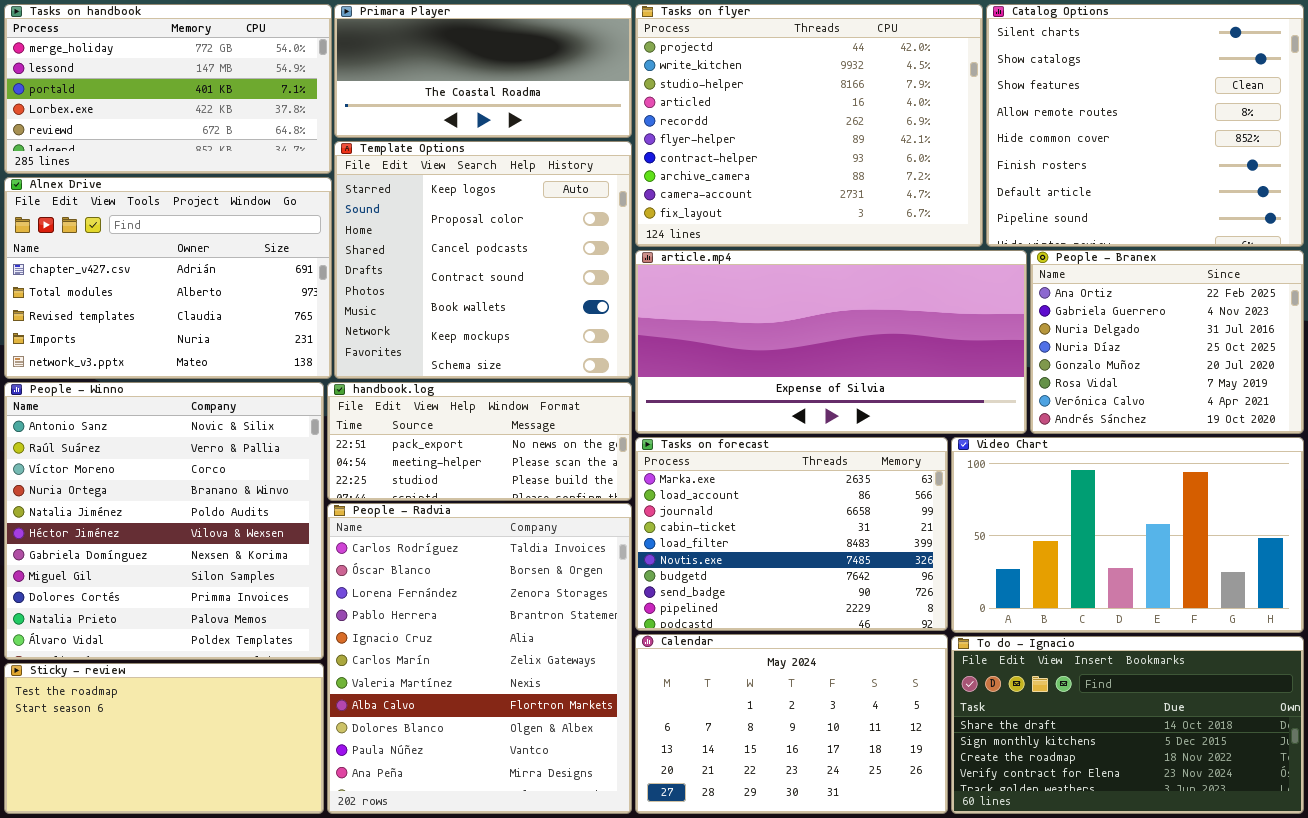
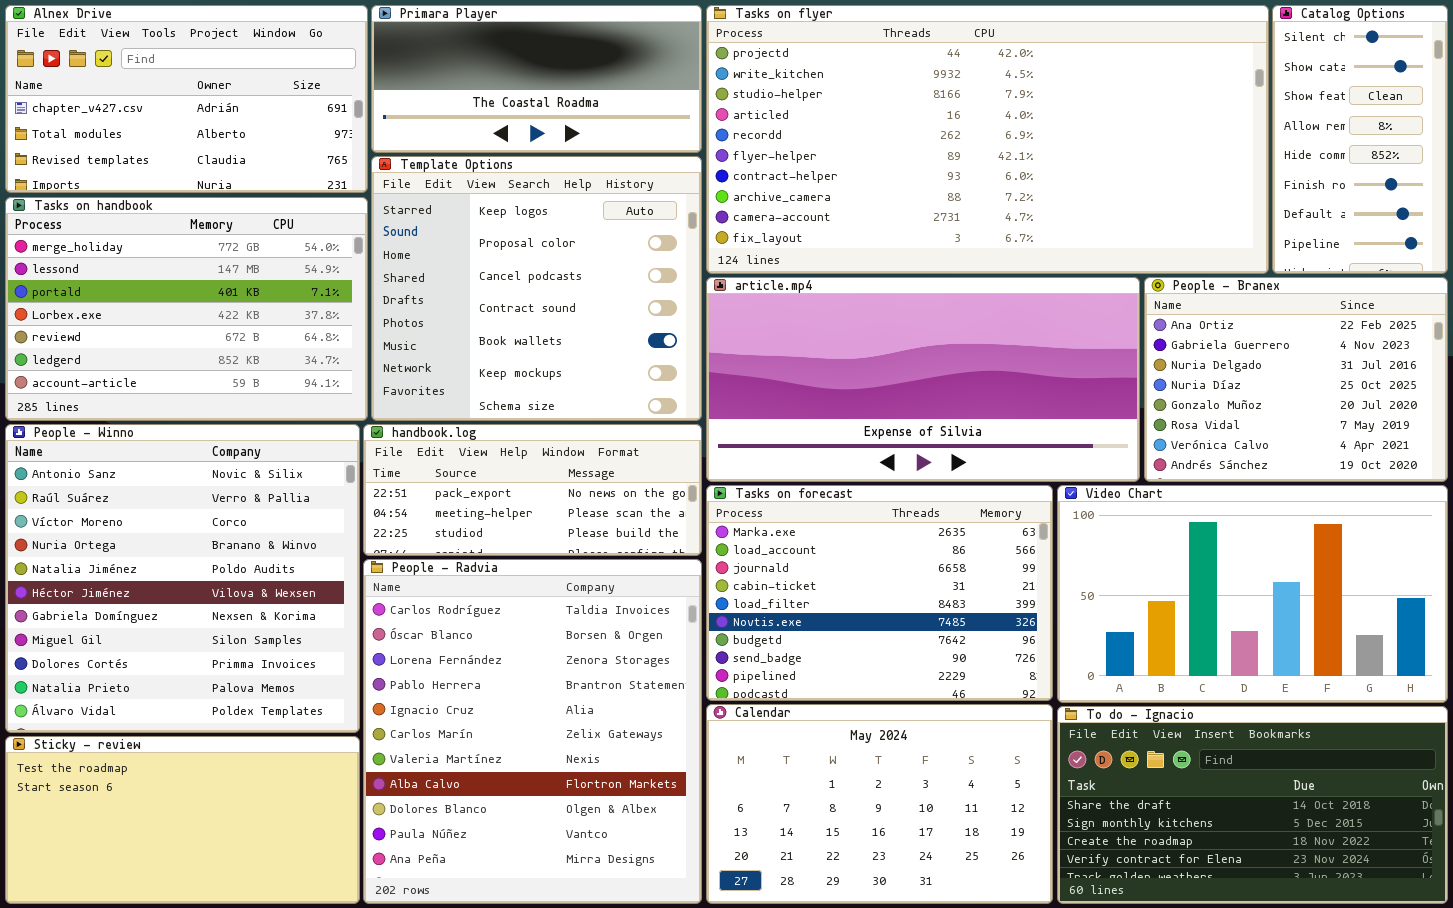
Tasks on handbook: [4,4,332,174] -> [5,197,368,421], moved, resized
Tasks on flyer: [635,4,983,247] -> [706,5,1269,274], resized
Catalog Options: [986,4,1304,247] -> [1272,5,1448,274], resized
Alnex Drive: [4,177,332,379] -> [5,5,368,193], moved, resized

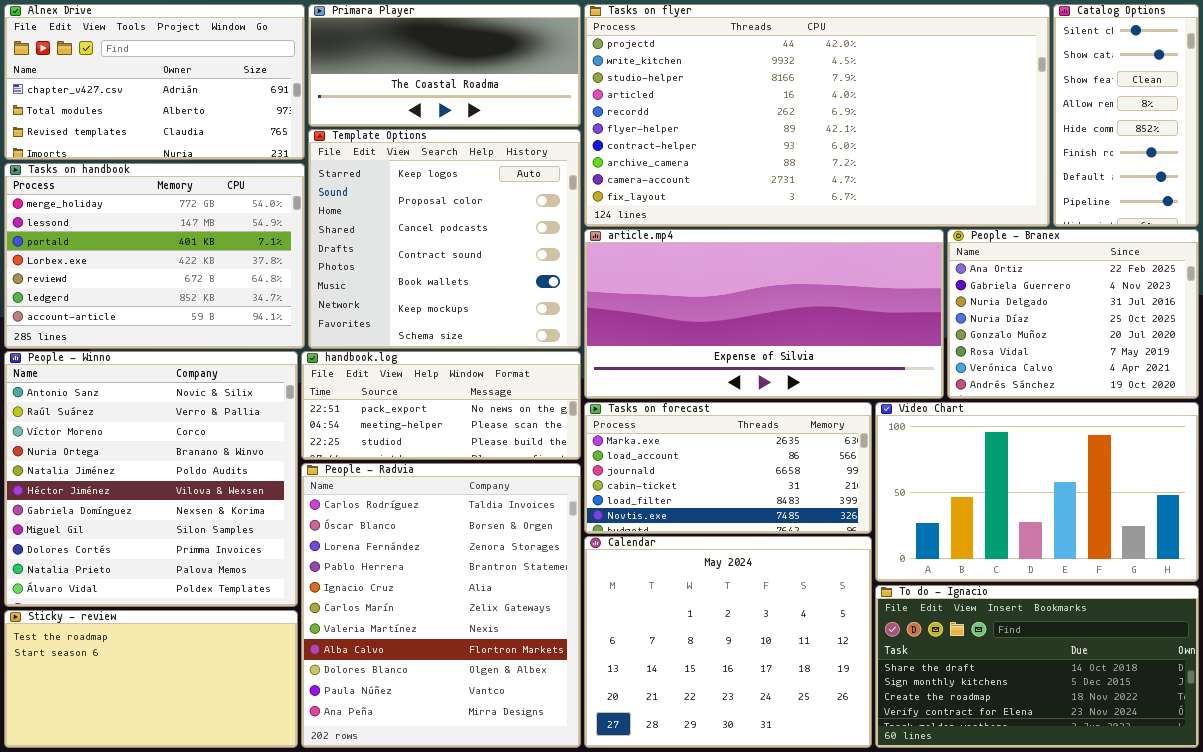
Tasks on forecast: [706,485,1053,701] -> [584,402,872,534], resized
Calendar: [706,704,1053,904] -> [584,536,872,748], resized

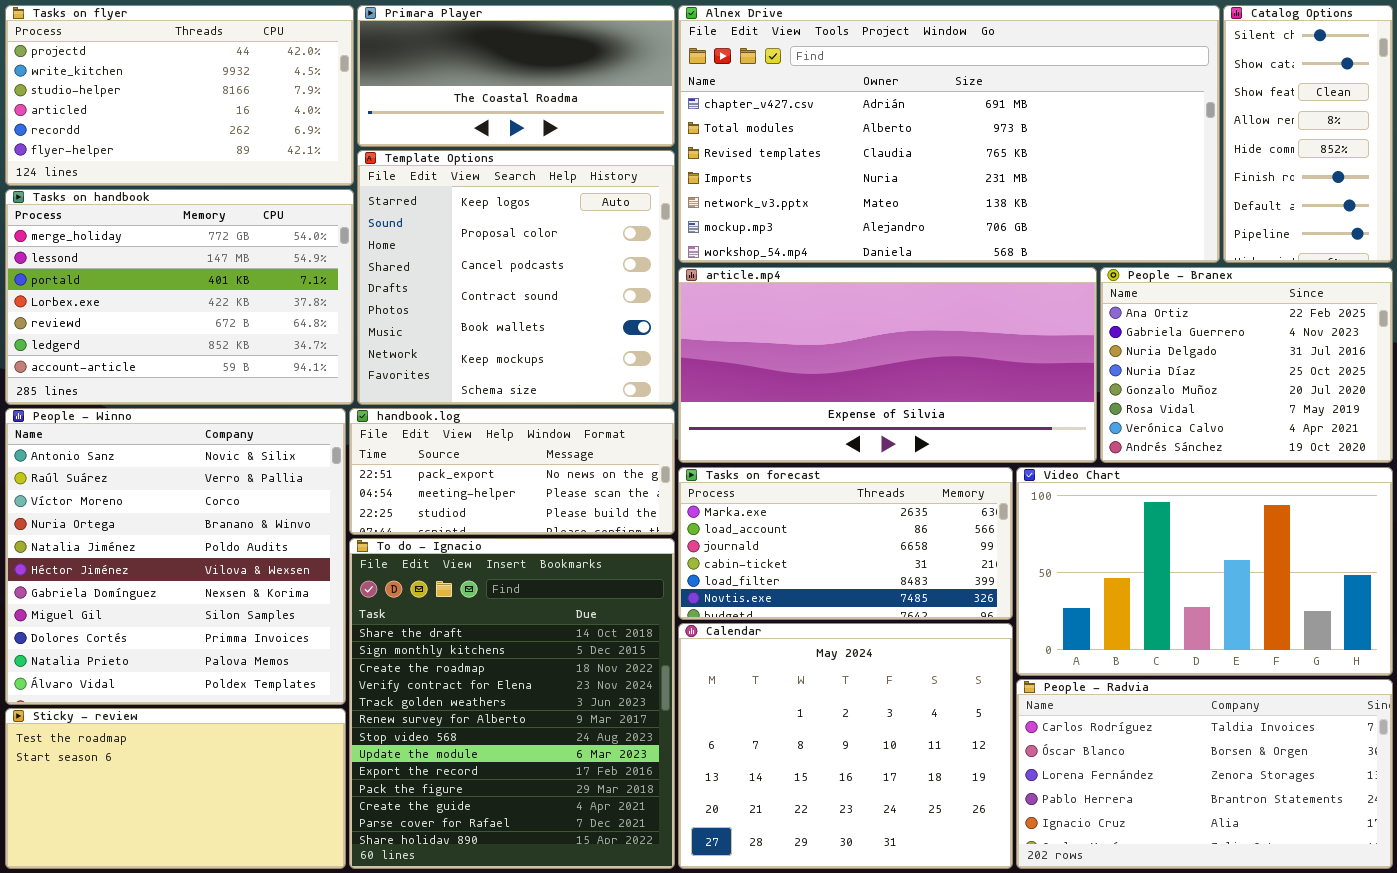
Alnex Drive: [4,4,305,160] -> [678,5,1220,263], moved, resized
Tasks on flyer: [584,4,1050,227] -> [5,5,354,186], moved, resized
People - Radvia: [301,463,581,748] -> [1016,679,1393,869], moved, resized
To do - Ignacio: [875,585,1199,748] -> [349,538,675,869], moved, resized

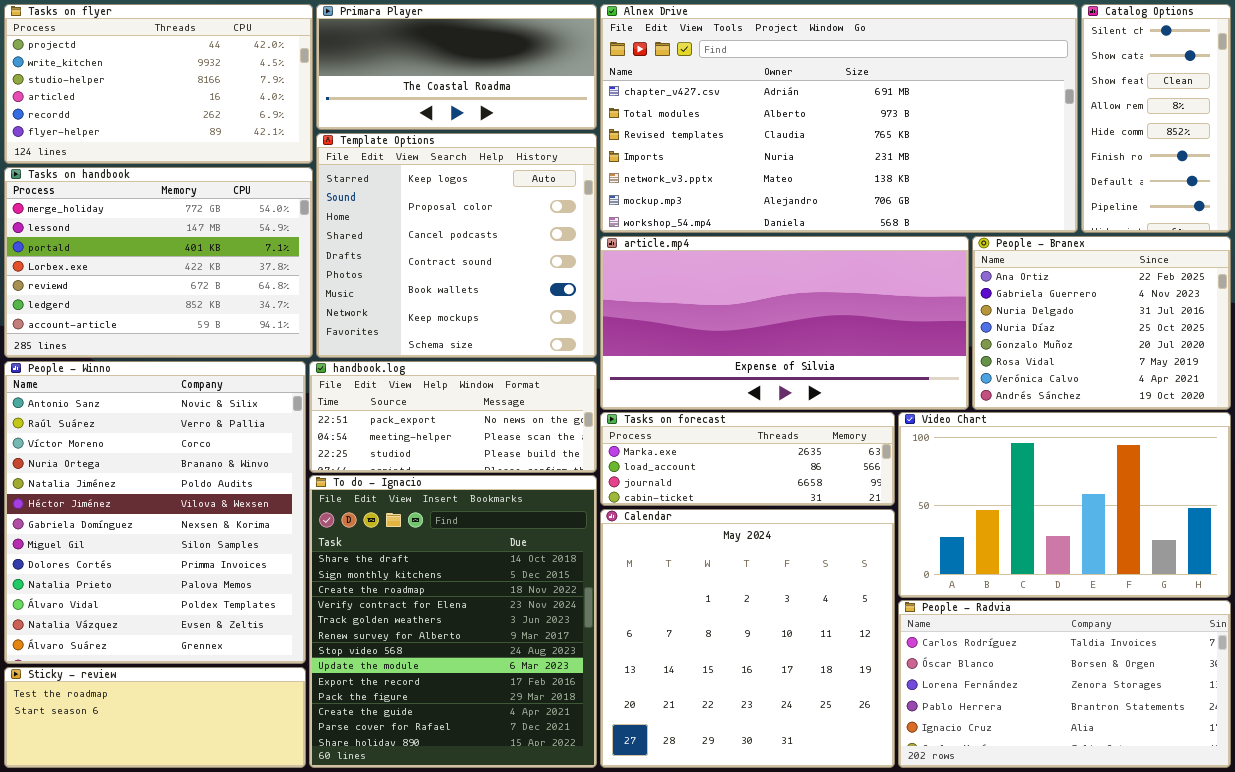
People - Winno: [5,408,346,705] -> [4,361,306,664], resized
Tasks on forecast: [678,467,1013,620] -> [600,412,895,506], resized
Calendar: [678,623,1013,869] -> [600,509,895,768], resized
Sticky - review: [5,708,346,869] -> [4,667,306,768], resized

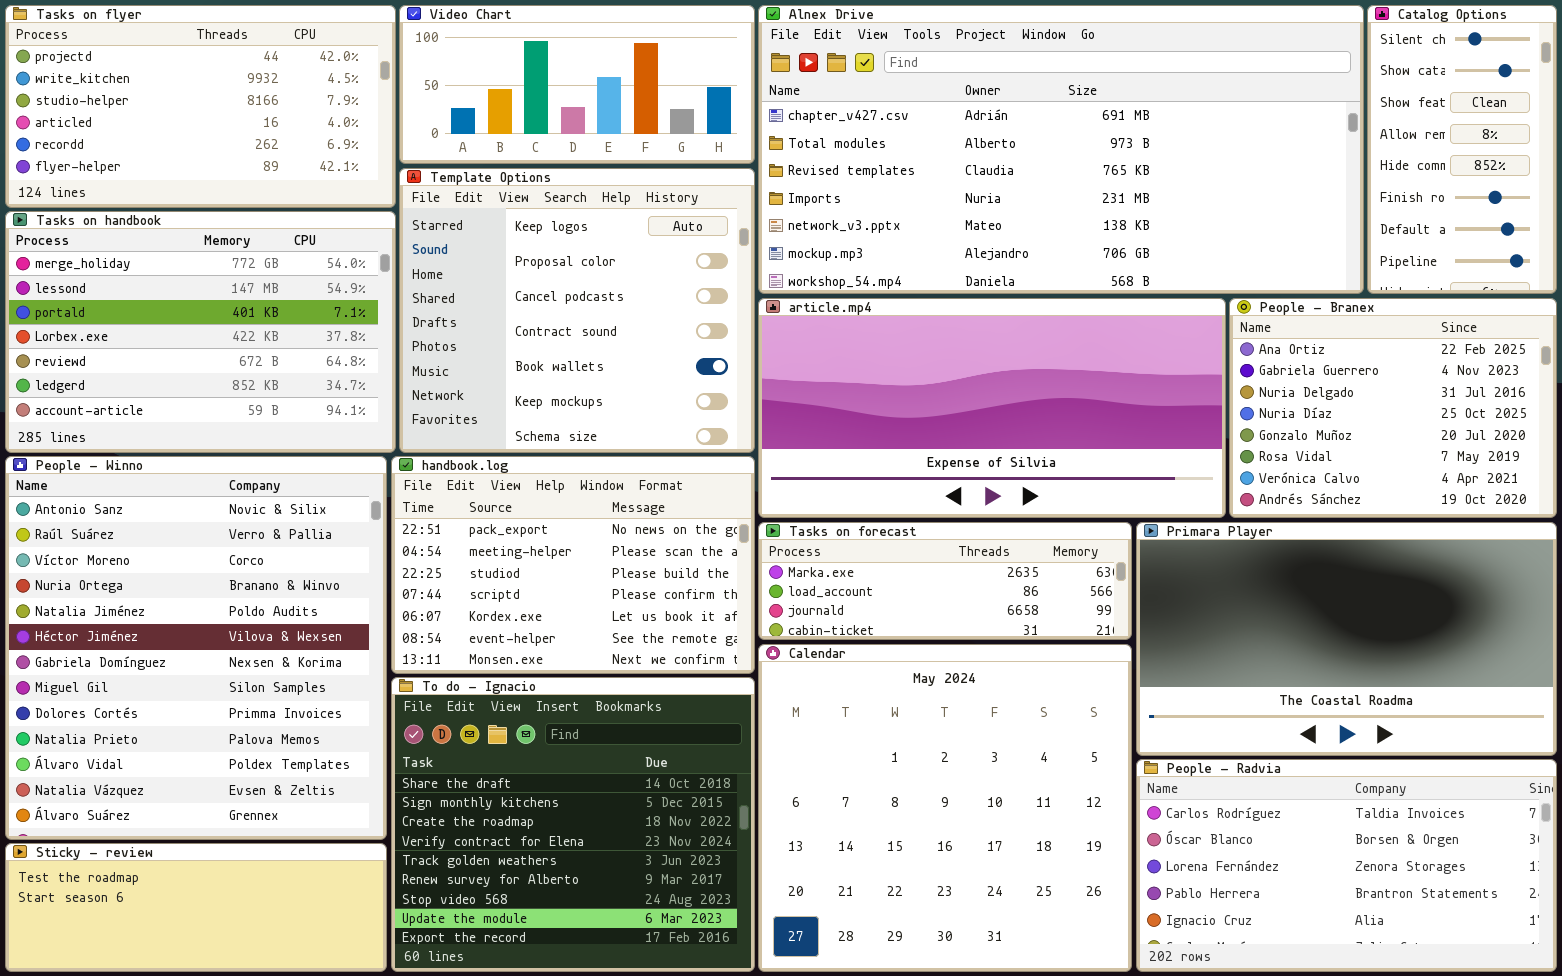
Primara Player: [316,4,597,130] -> [1136,522,1557,756], moved, resized
handbook.log: [309,361,597,473] -> [391,456,755,674], resized
Video Chart: [898,412,1231,598] -> [399,5,755,164], moved, resized
To do - Ignacio: [309,475,597,768] -> [391,677,755,972], resized

